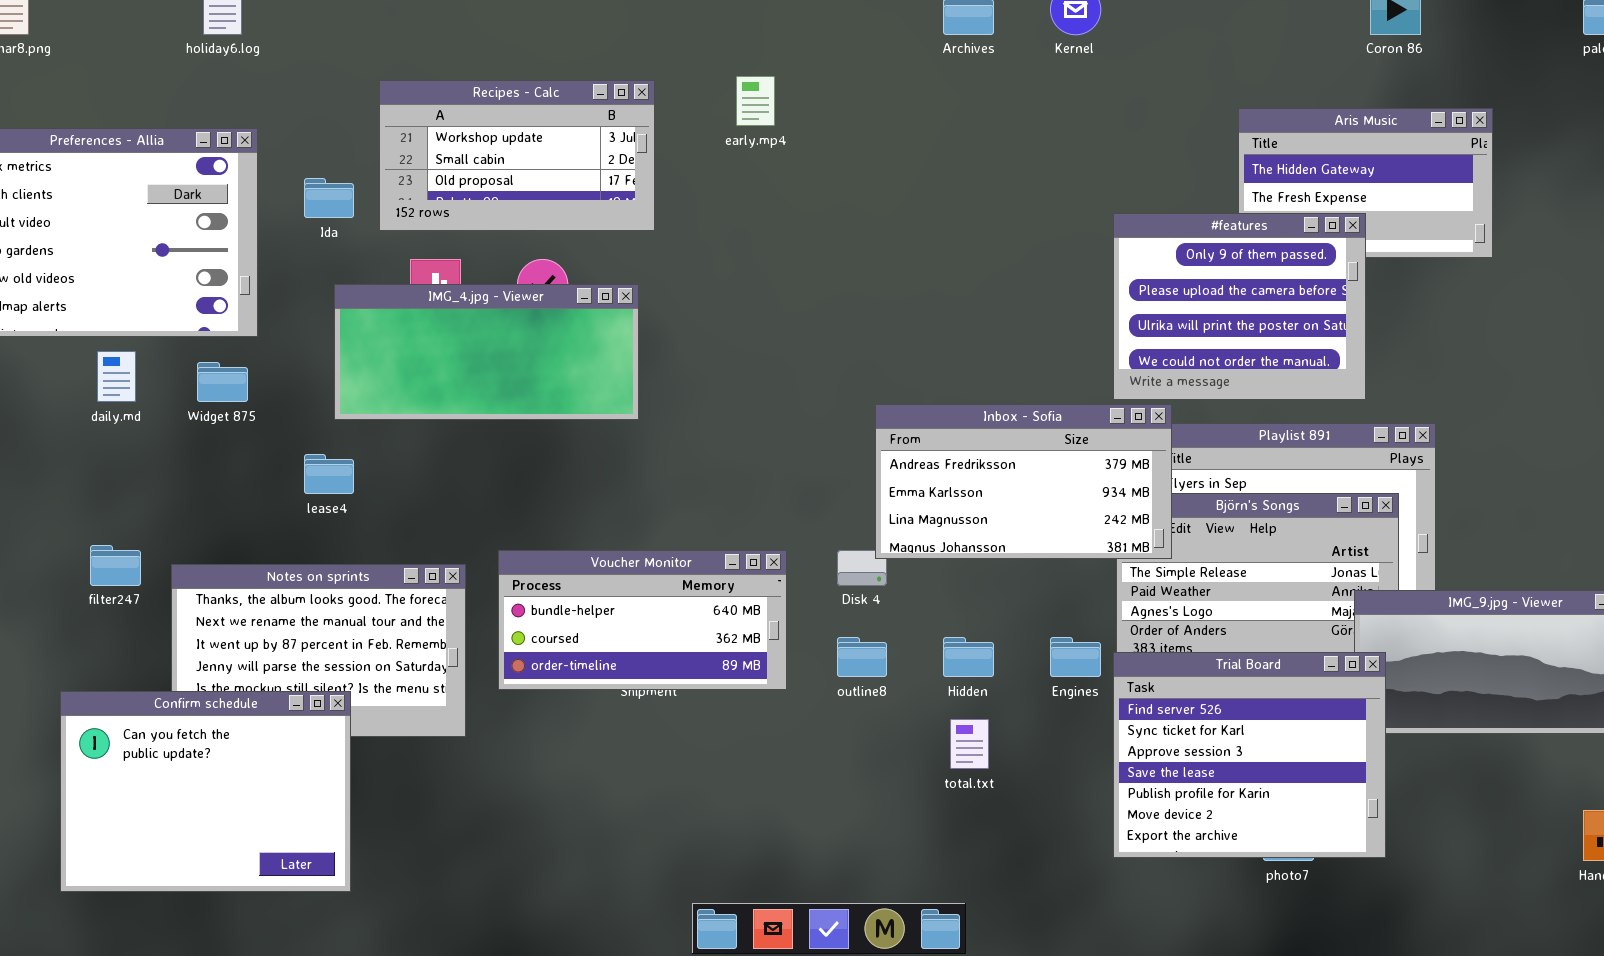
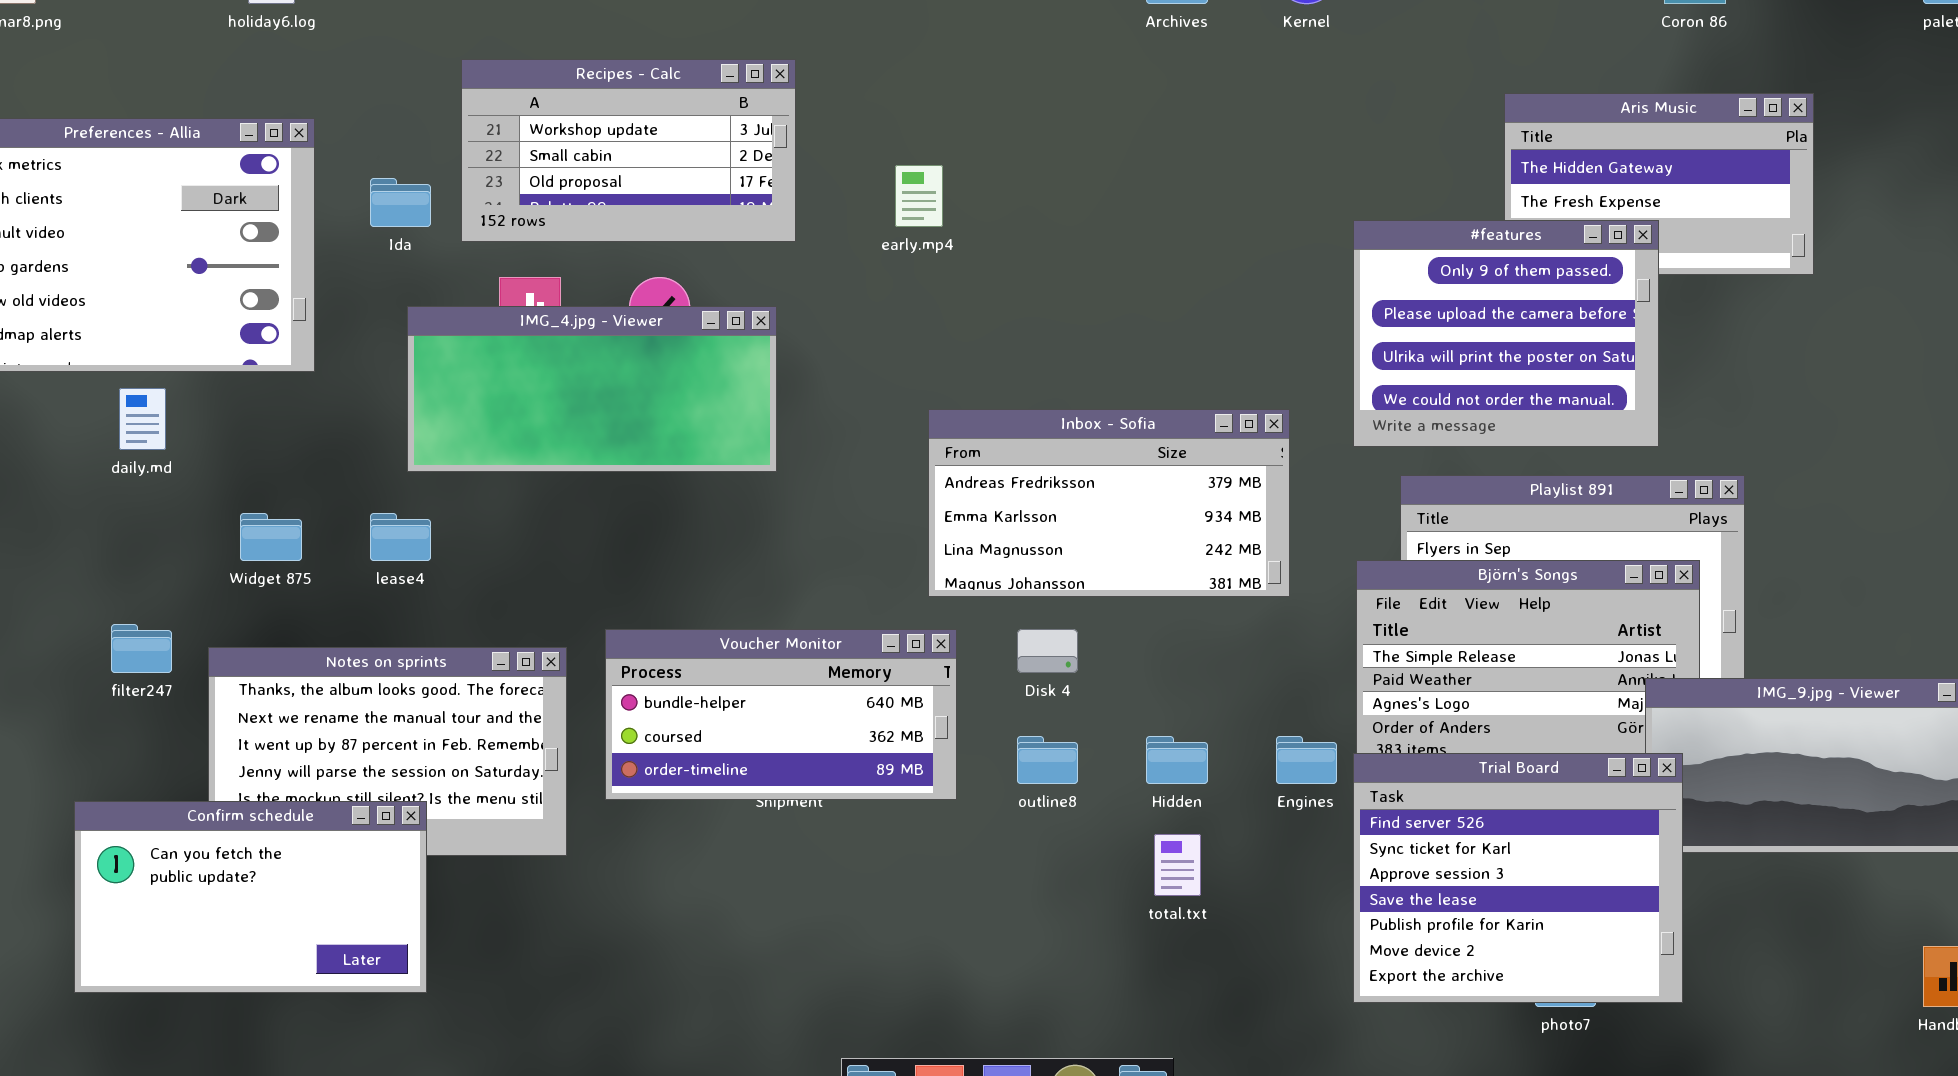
early.mp4: [736,76,775,126] -> [895,165,943,227], moved
Widget 875: [197,362,248,402] -> [240,513,302,561], moved
Inbox - Sofia: [875,404,1172,559] -> [928,409,1290,597], moved
Confirm schedule: [60,691,351,892] -> [74,801,427,993], resized

